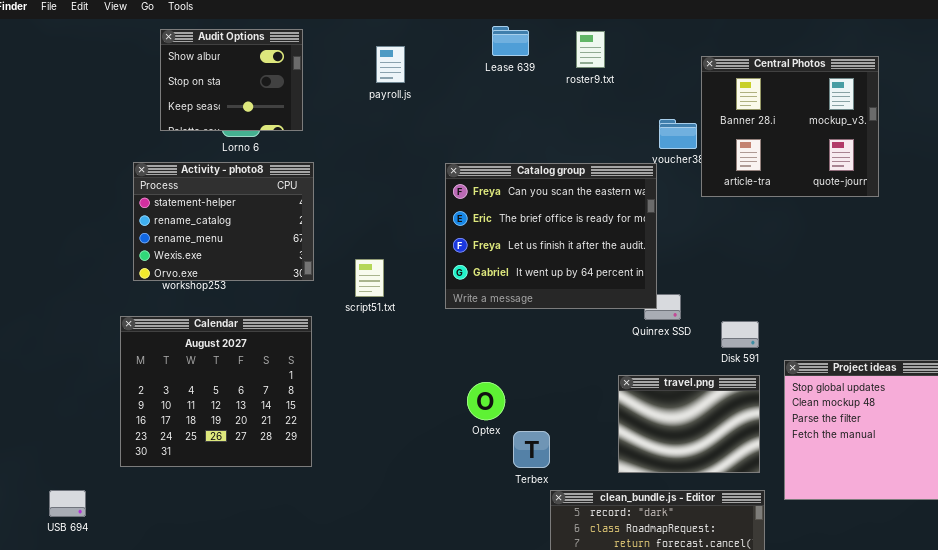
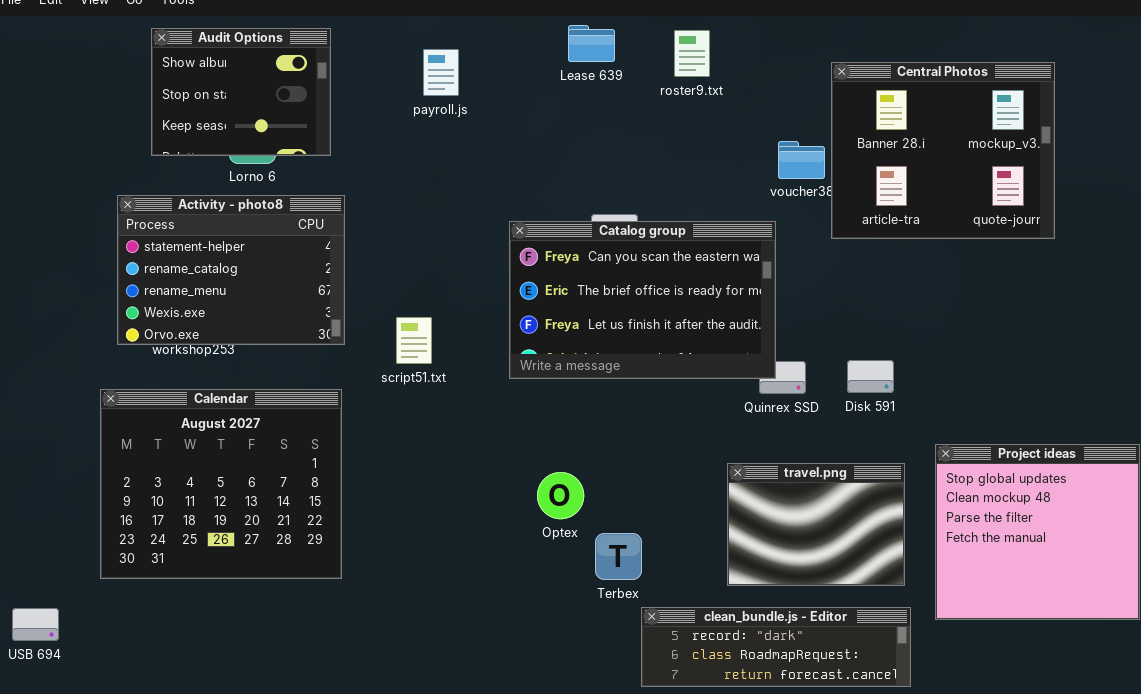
Catalog group: [445,163,657,309] -> [509,221,776,379], resized
Disk 591: [721,321,759,348] -> [847,360,894,393], moved

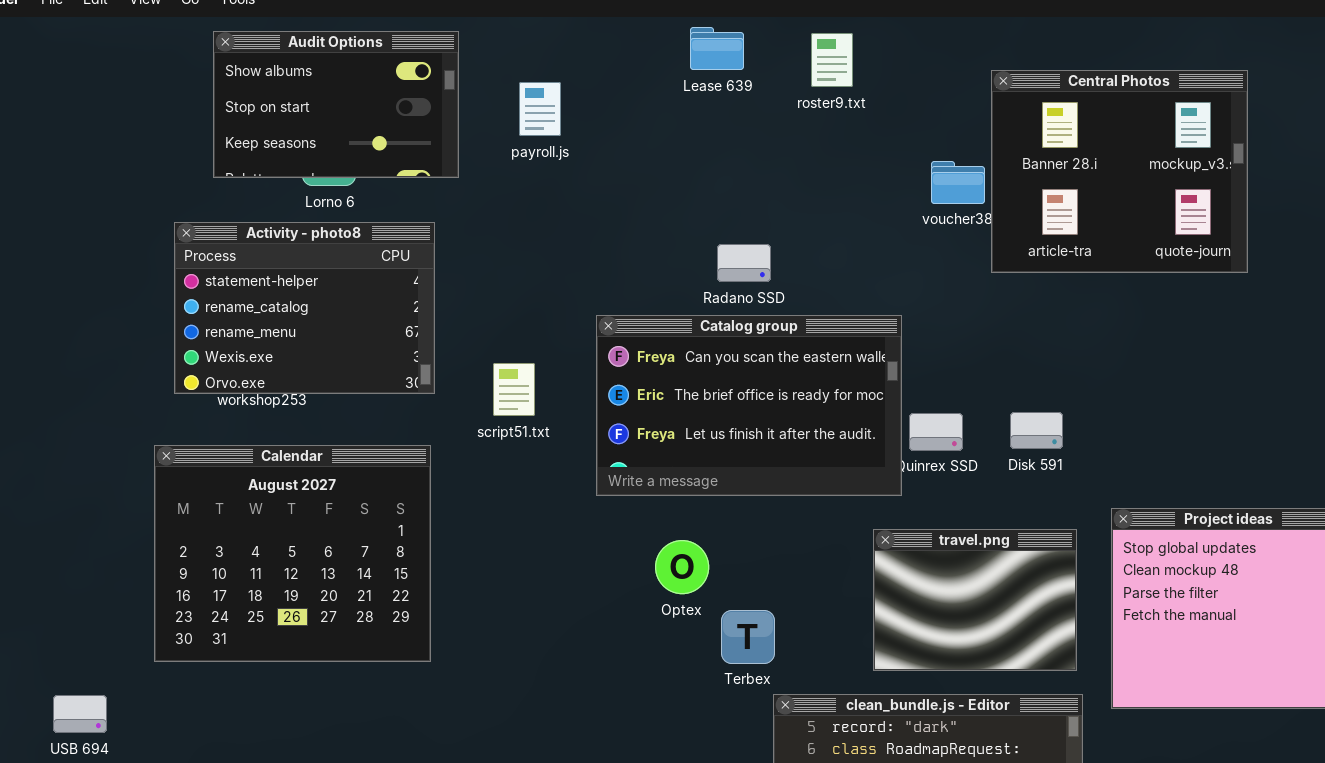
Audit Options: [151,28,331,156] -> [213,31,459,178], resized
payroll.js: [423,49,459,96] -> [519,82,561,136], moved
Catalog group: [509,221,776,379] -> [596,315,902,496], moved

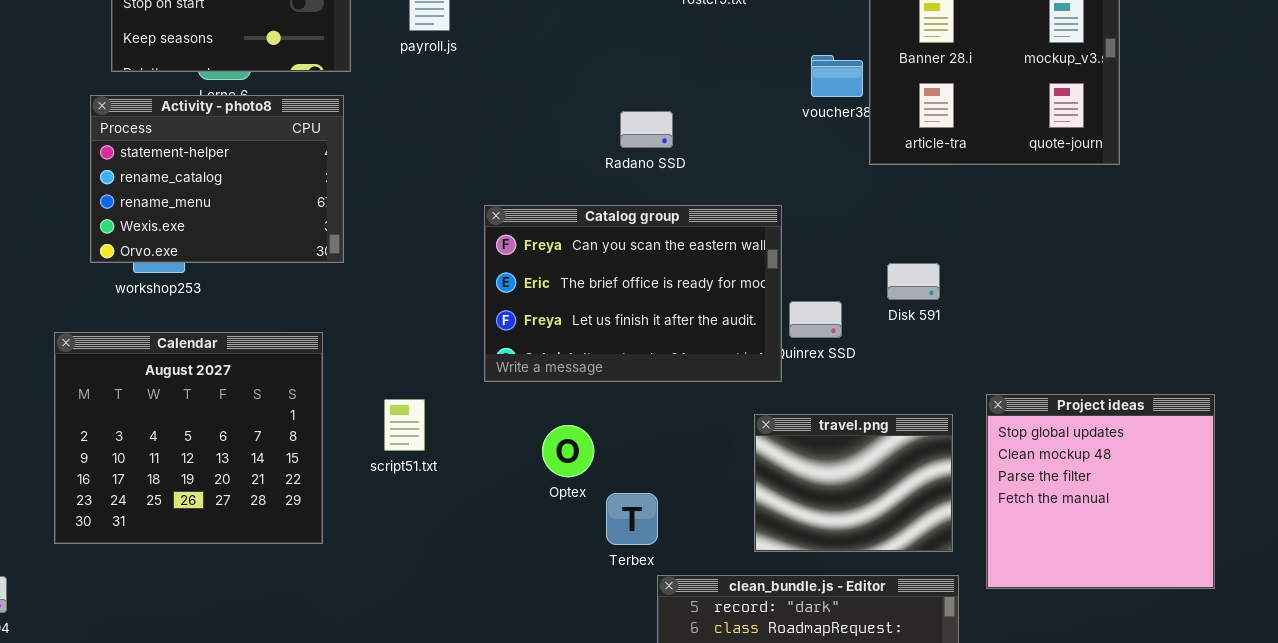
Activity - photo8: [174,222,435,394] -> [90,95,344,263], moved
Radano SSD: [717,244,771,282] -> [620,111,673,148], moved
script51.txt: [493,363,535,416] -> [384,399,425,451], moved
Disk 591: [1010,412,1063,449] -> [887,263,940,300], moved

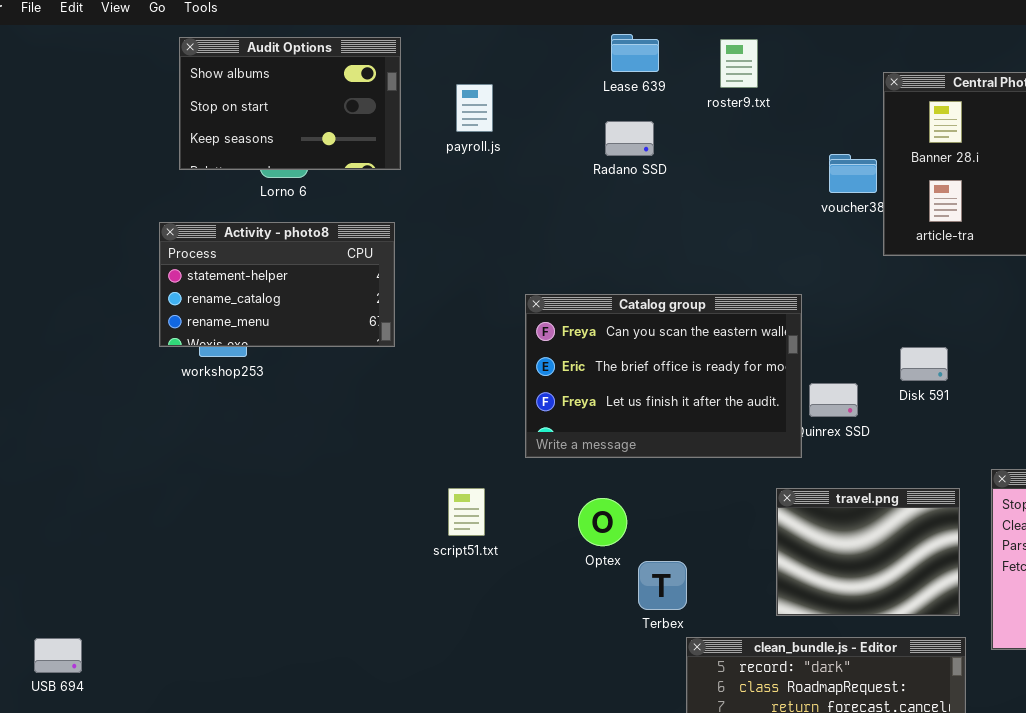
Activity - photo8: [90,95,344,263] -> [159,222,395,347], resized
Radano SSD: [620,111,673,148] -> [605,121,654,156], moved
Calendar: [54,332,323,544] -> none, closed
script51.txt: [384,399,425,451] -> [448,488,485,536], moved

